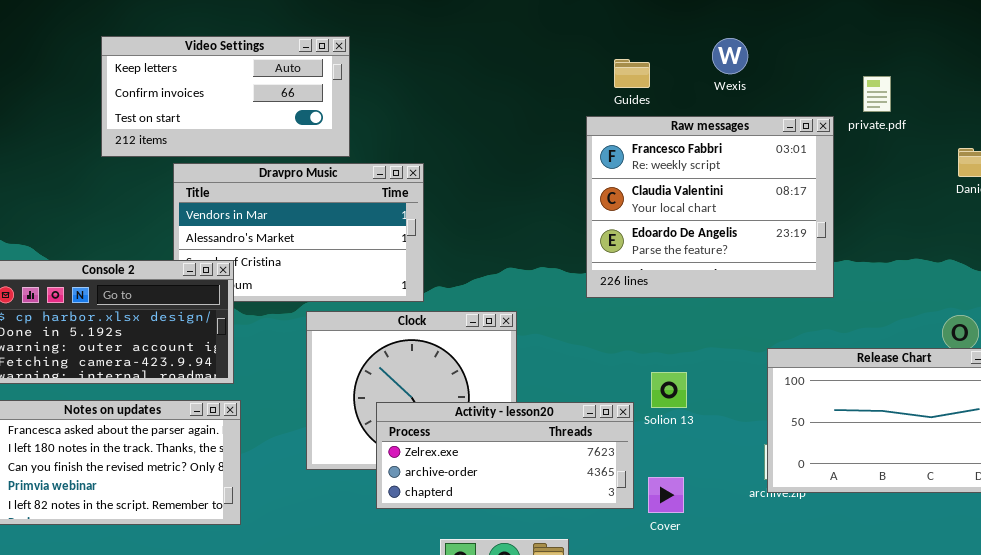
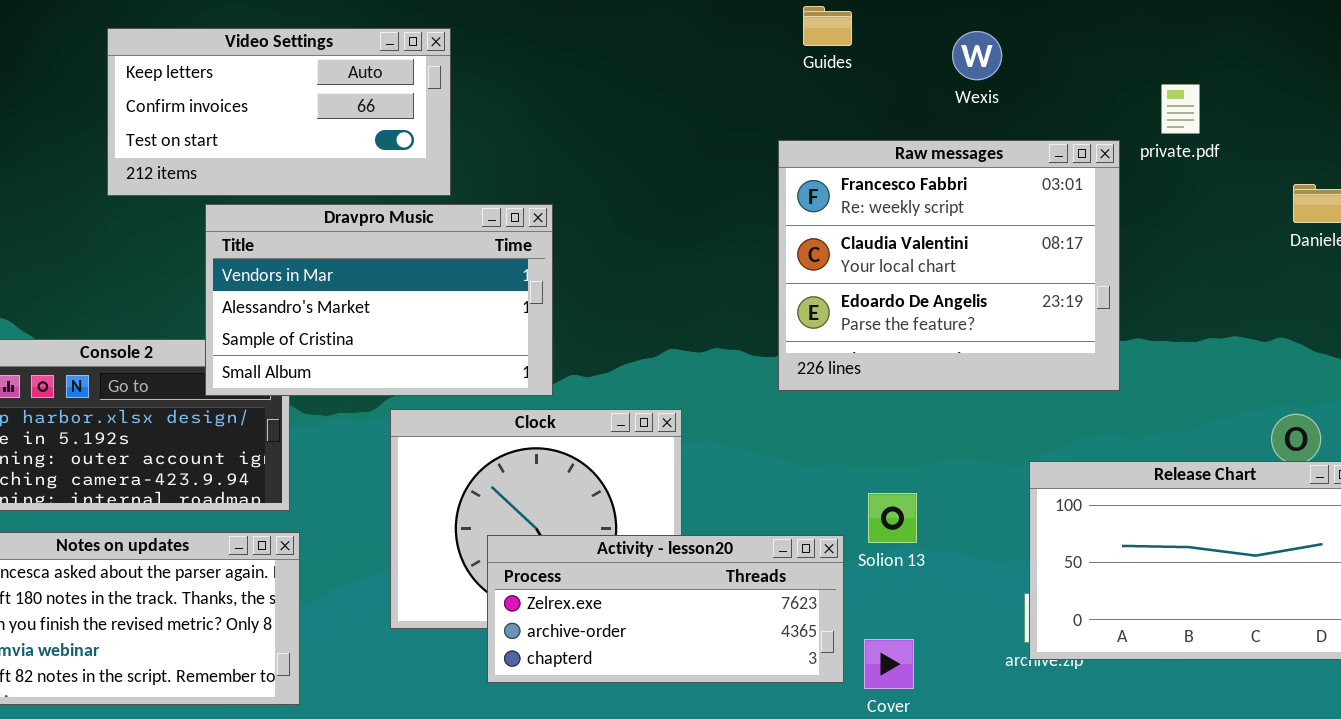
Guides: [614,59,650,88] -> [803,6,852,46], moved
Dravpro Music: [173,163,424,302] -> [205,204,553,396], raised

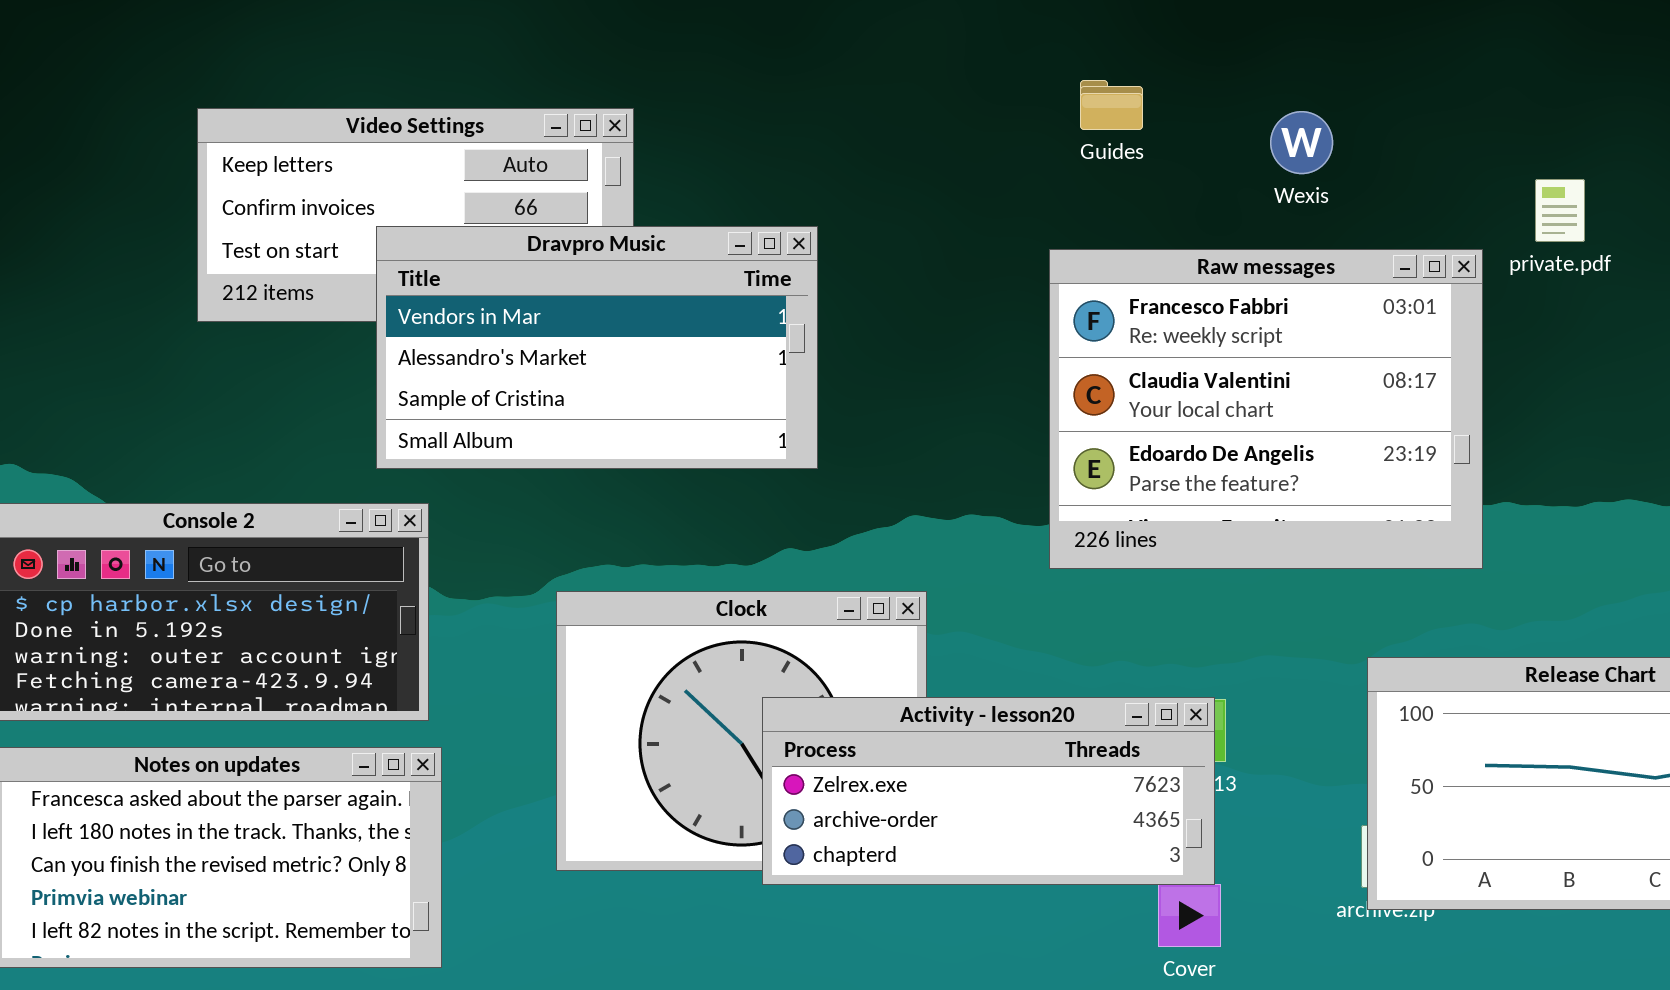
Dravpro Music: [205,204,553,396] -> [376,226,818,469], moved
Activity - lesson20: [487,535,844,683] -> [762,697,1215,885], moved

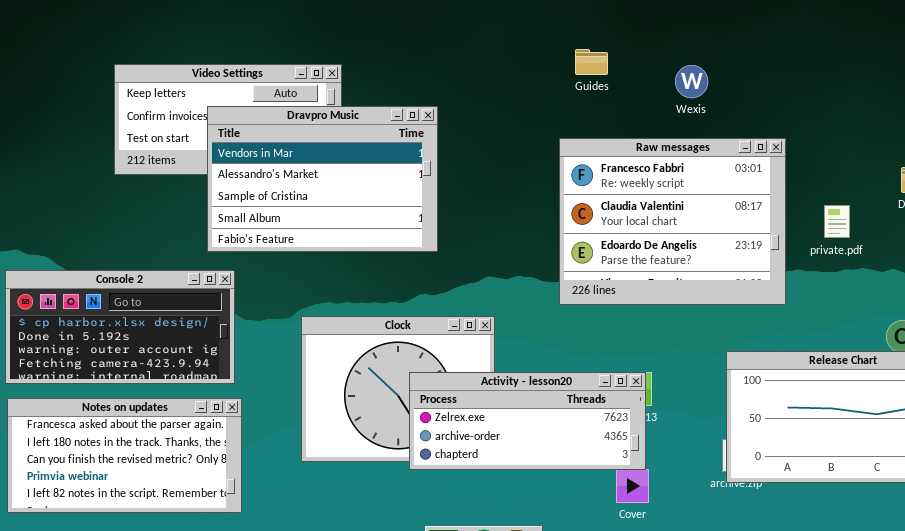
private.pdf: [1535,179,1585,242] -> [824,205,850,238], moved
Dravpro Music: [376,226,818,469] -> [207,106,438,252], resized

